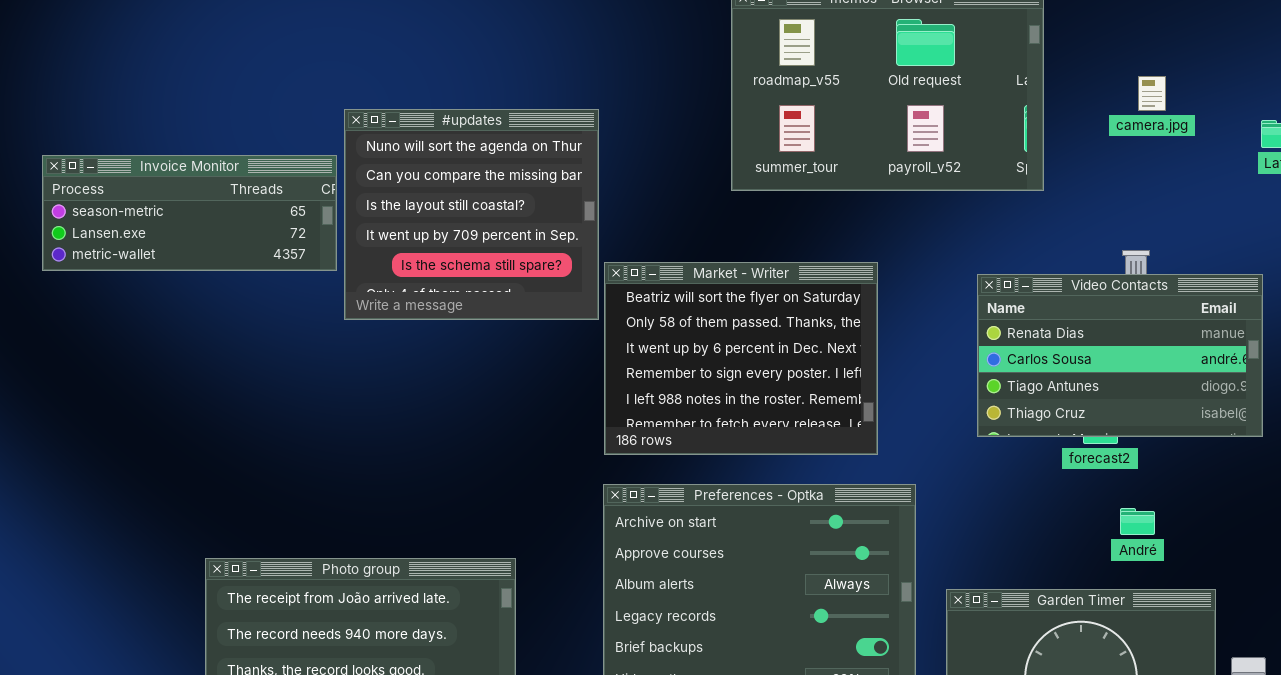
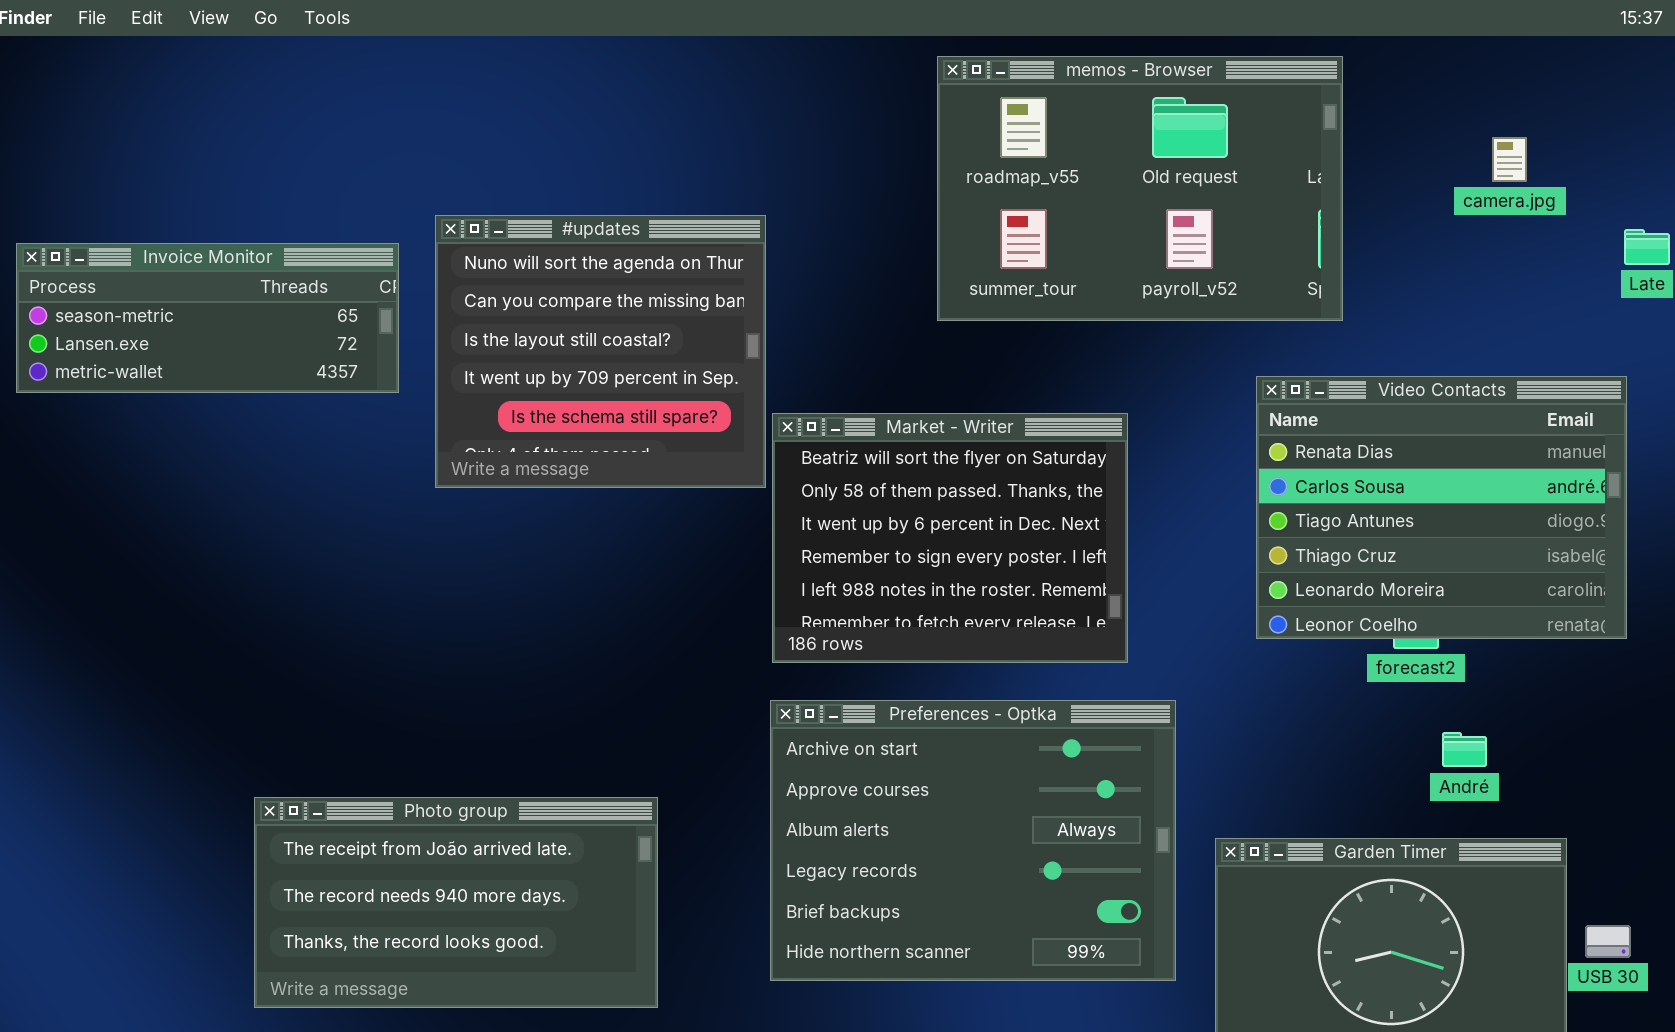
camera.jpg: [1138,76,1166,111] -> [1492,137,1527,182], moved
Invoice Monitor: [42,155,337,271] -> [16,243,399,393], moved
Video Contacts: [977,274,1263,437] -> [1256,376,1627,639], resized

